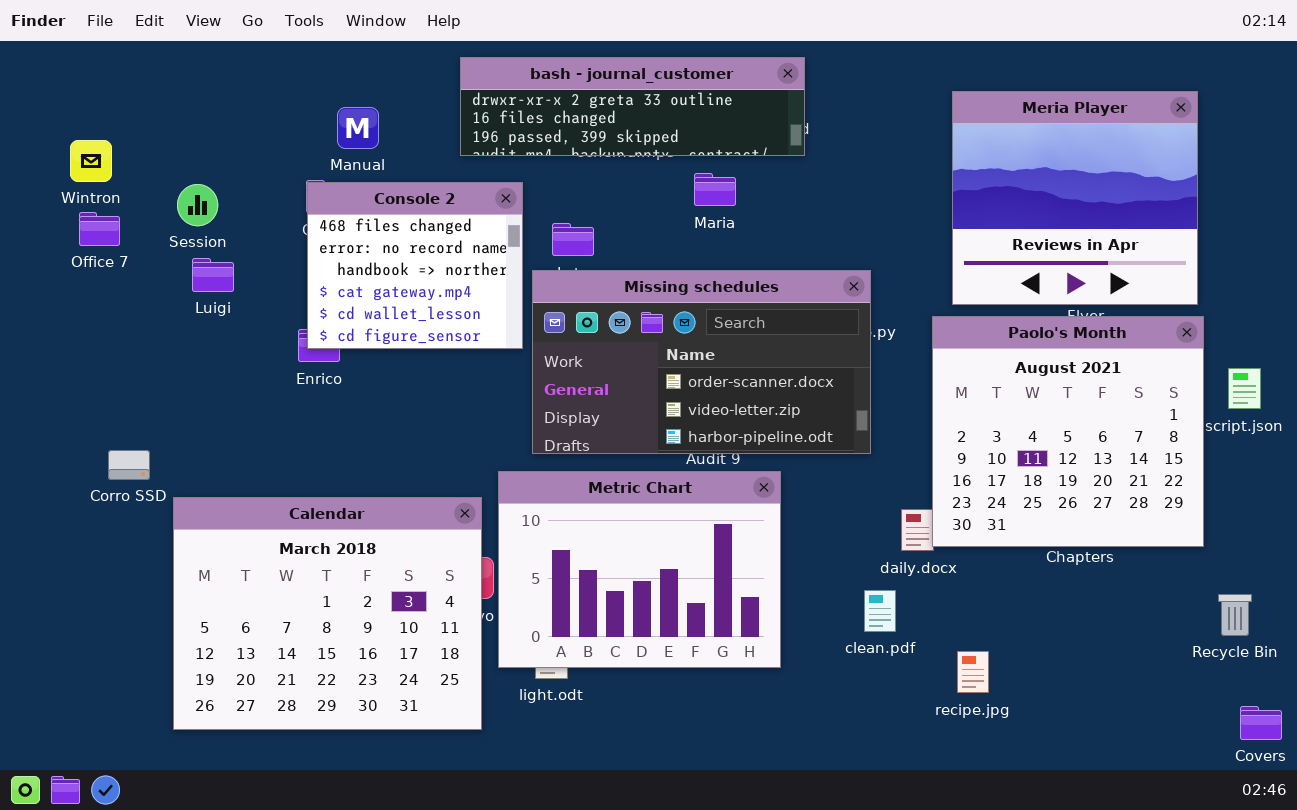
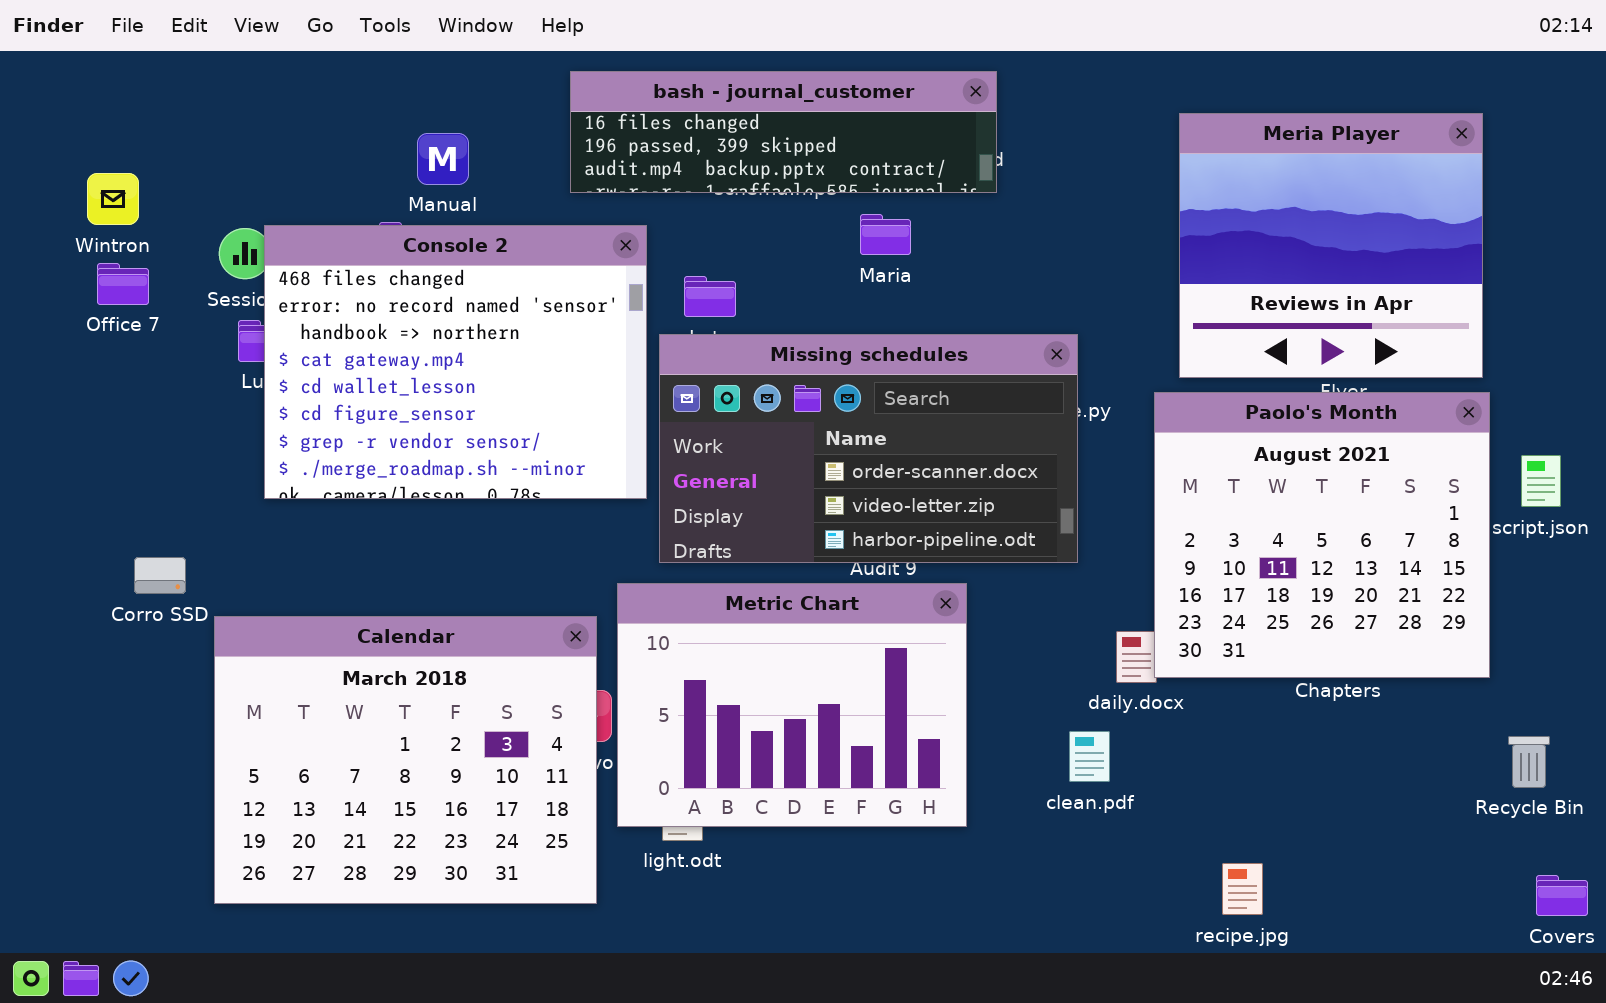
bash - journal_customer: [460,57,805,156] -> [570,71,997,193], scrolled down 1 row
Console 2: [307,182,523,349] -> [264,225,647,499], resized
recipe.jpg: [957,651,989,693] -> [1222,863,1263,915], moved

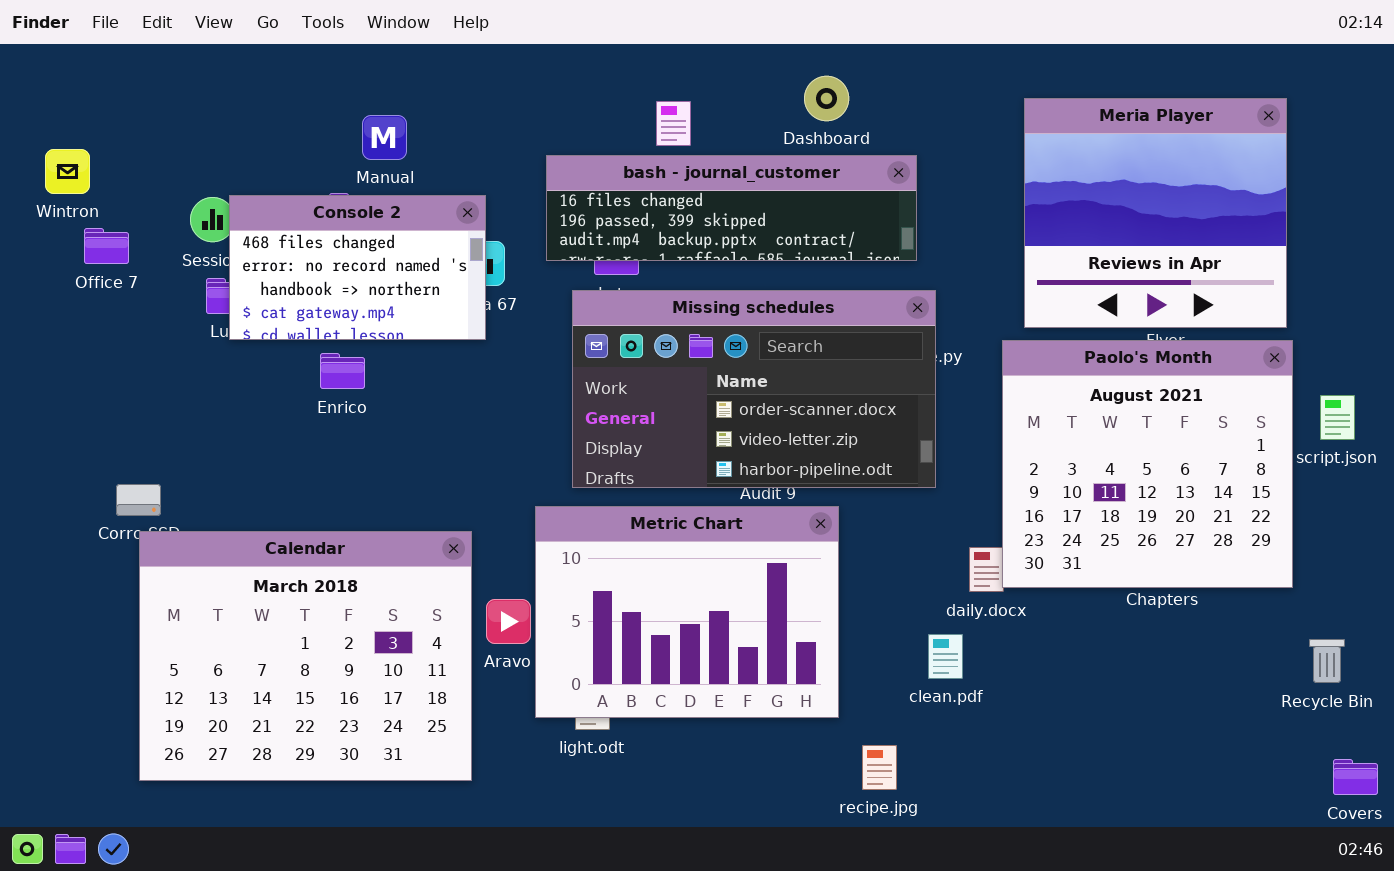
bash - journal_customer: [570,71,997,193] -> [546,155,917,261], moved
Wintron: [87,173,139,225] -> [45,149,90,194], moved
Console 2: [264,225,647,499] -> [229,195,486,340], resized
Calendar: [214,616,597,904] -> [139,531,472,781], moved
recipe.jpg: [1222,863,1263,915] -> [862,745,897,790], moved

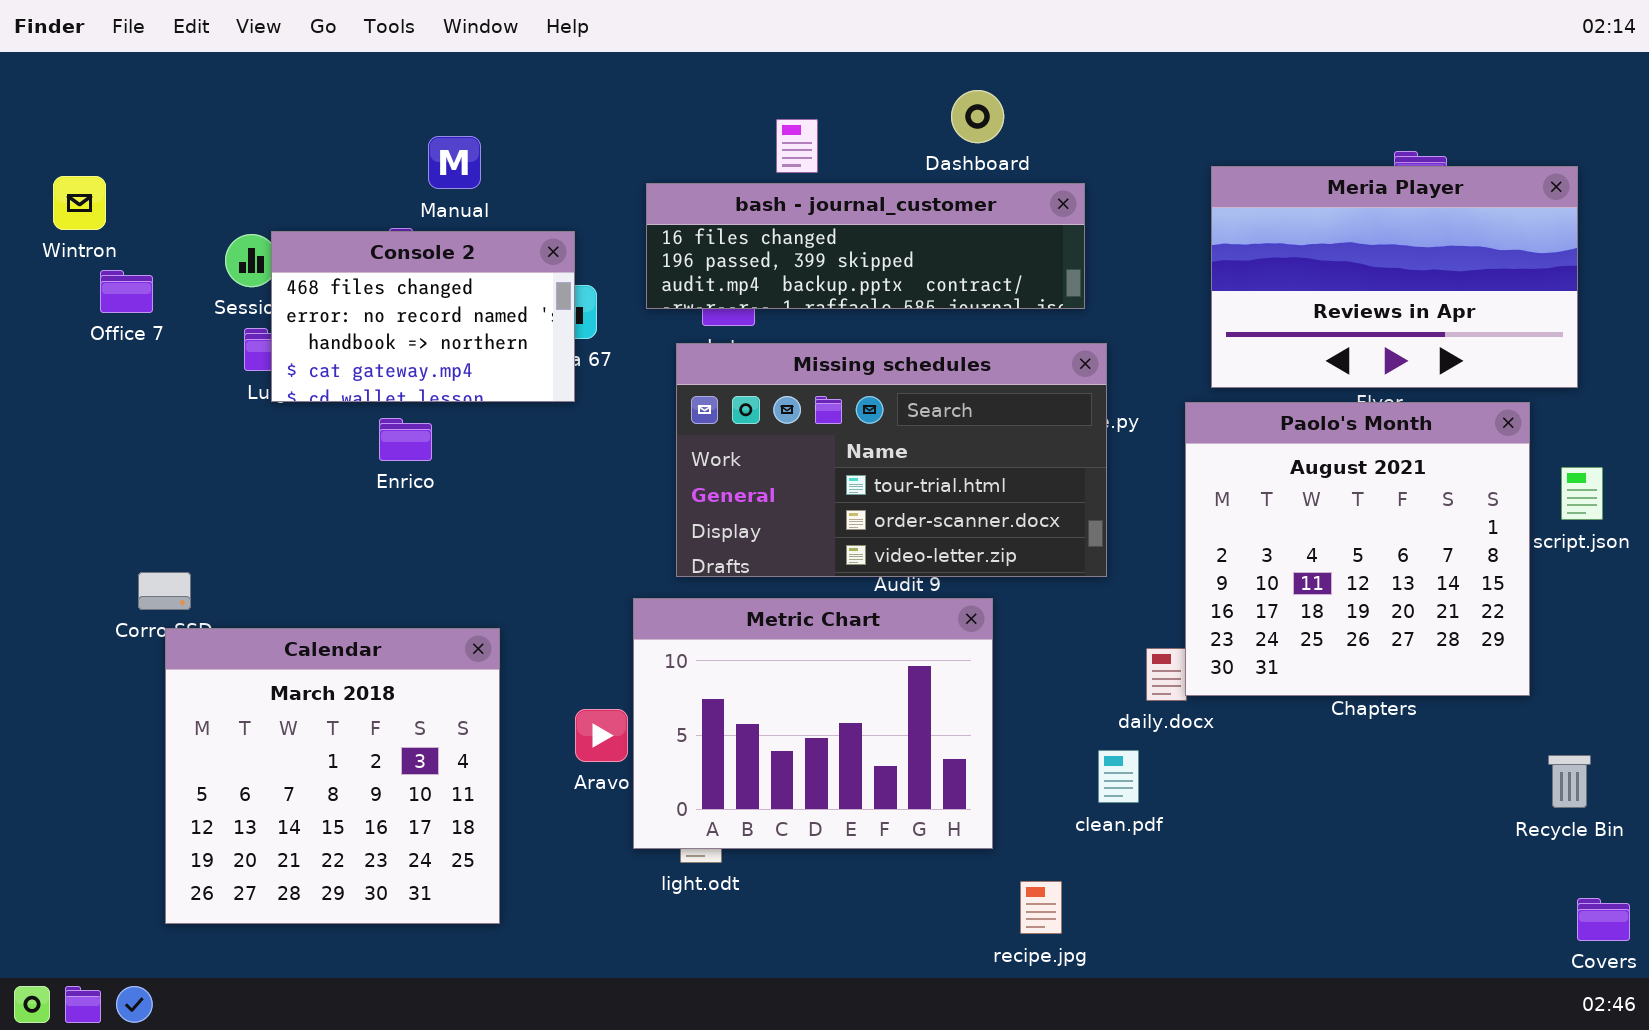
Meria Player: [1024,98,1287,328] -> [1211,166,1578,388], resized
Missing schedules: [572,290,936,488] -> [676,343,1107,577], scrolled up 1 row
Calendar: [139,531,472,781] -> [165,628,500,924], resized

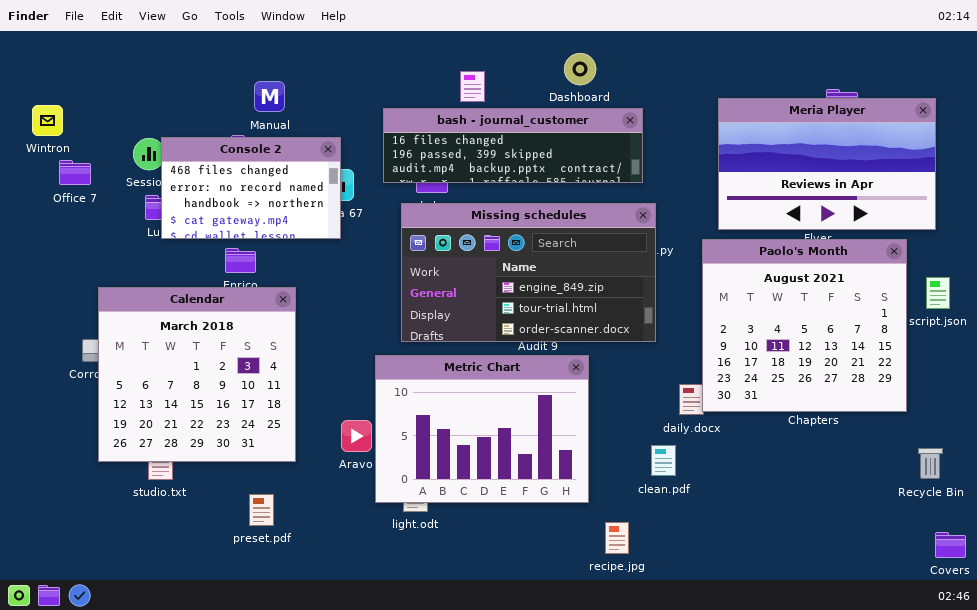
Missing schedules: [676,343,1107,577] -> [401,203,656,342], scrolled up 1 row
Calendar: [165,628,500,924] -> [98,287,296,462], moved

